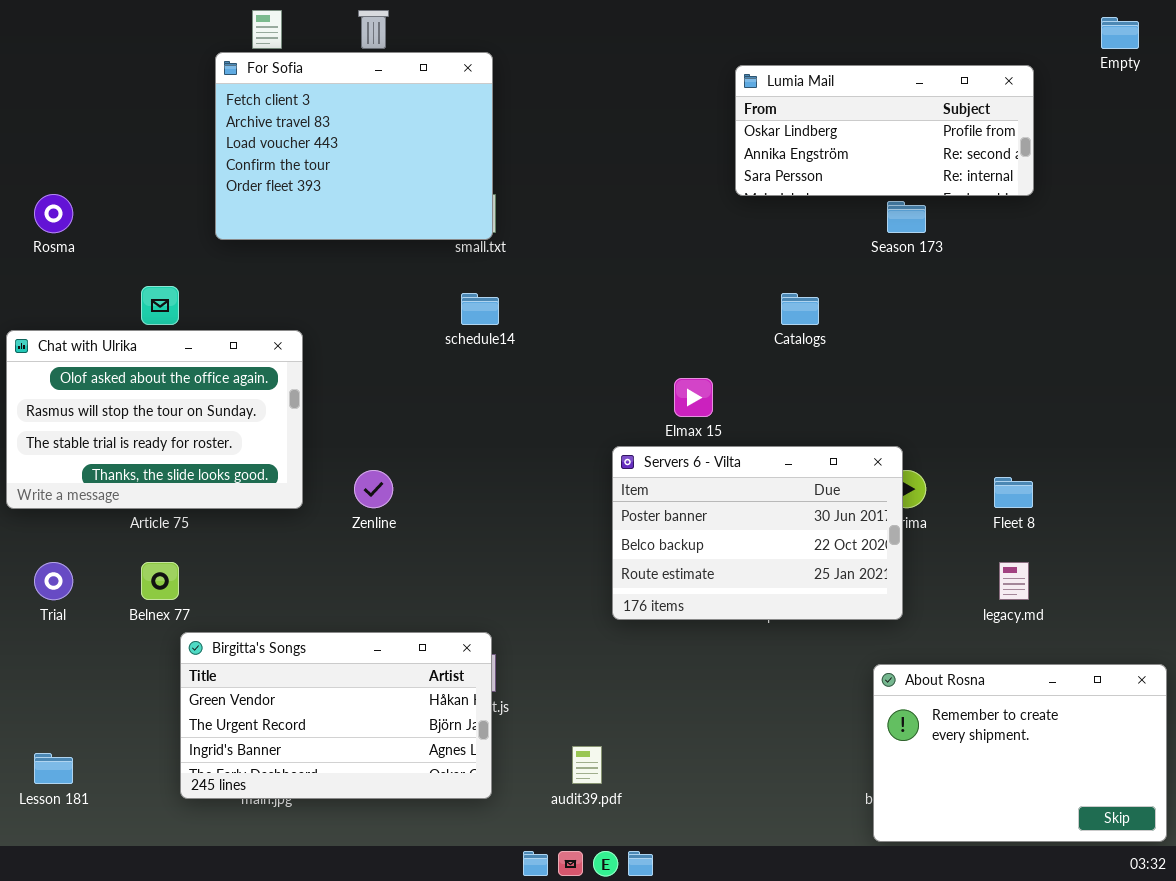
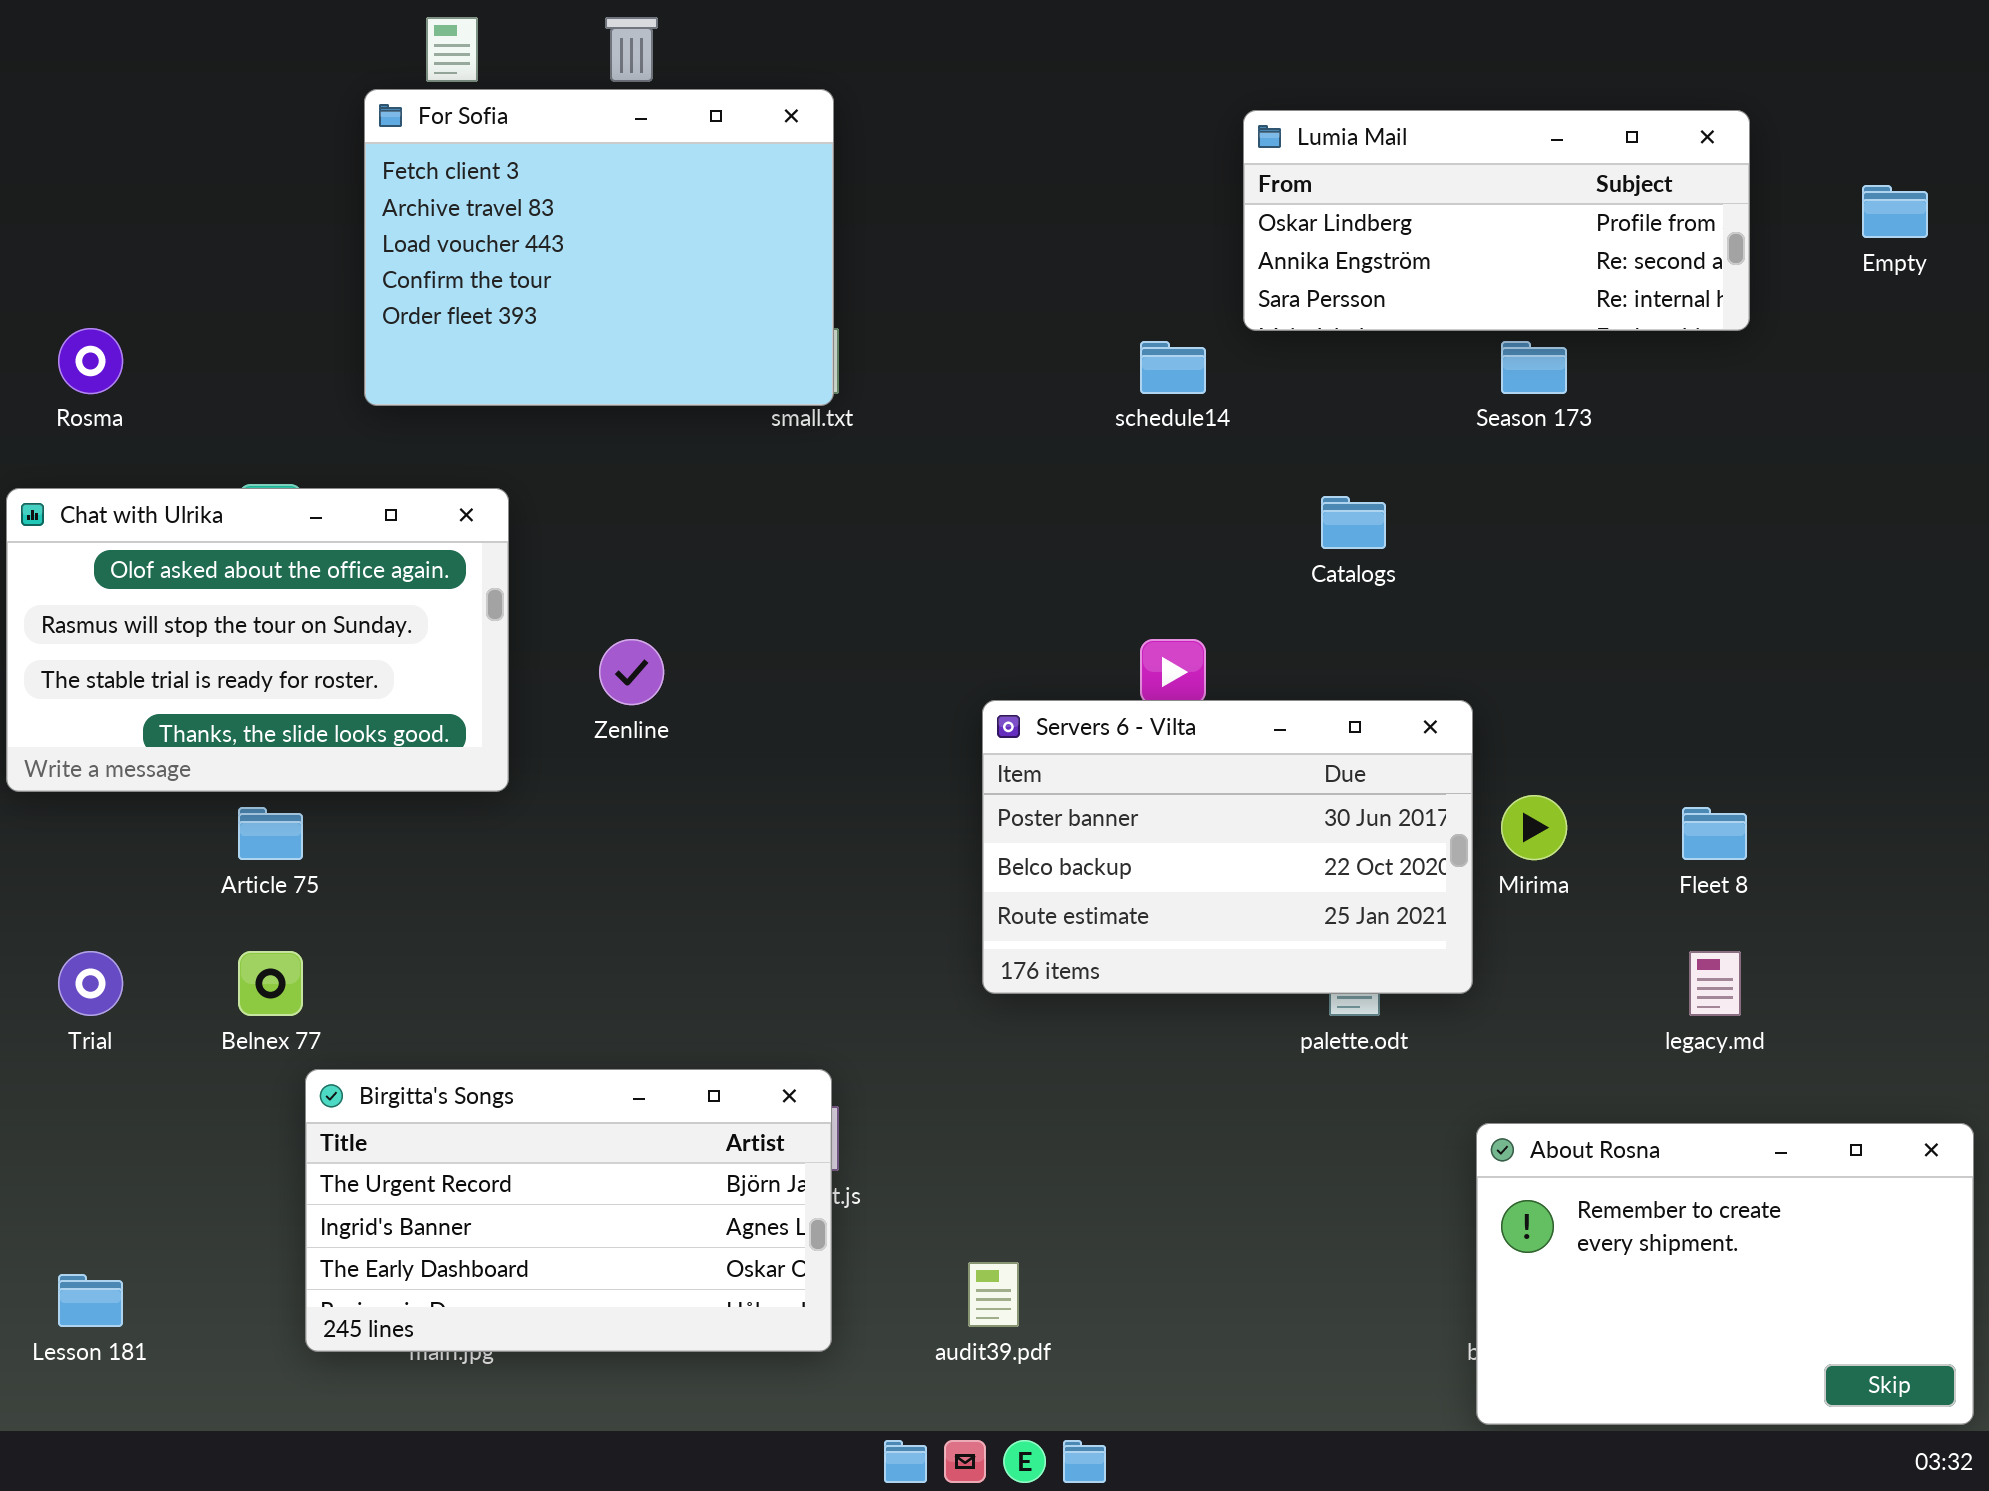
Empty: [1101,17,1139,49] -> [1862,185,1928,238], moved
schedule14: [461,293,499,325] -> [1140,341,1206,394], moved
Chat with Ulrika: [6,330,303,509] -> [6,488,509,792], moved
Servers 6 - Vilta: [612,446,903,620] -> [982,700,1473,994], moved
Zenline: [354,470,393,508] -> [599,639,664,705], moved
Birgitta's Songs: [180,632,492,799] -> [305,1069,832,1352], scrolled down 1 row

